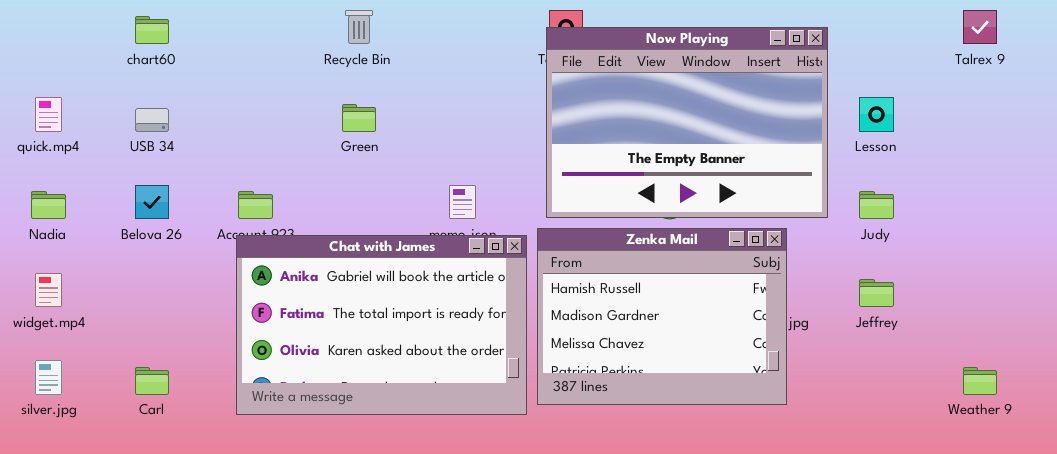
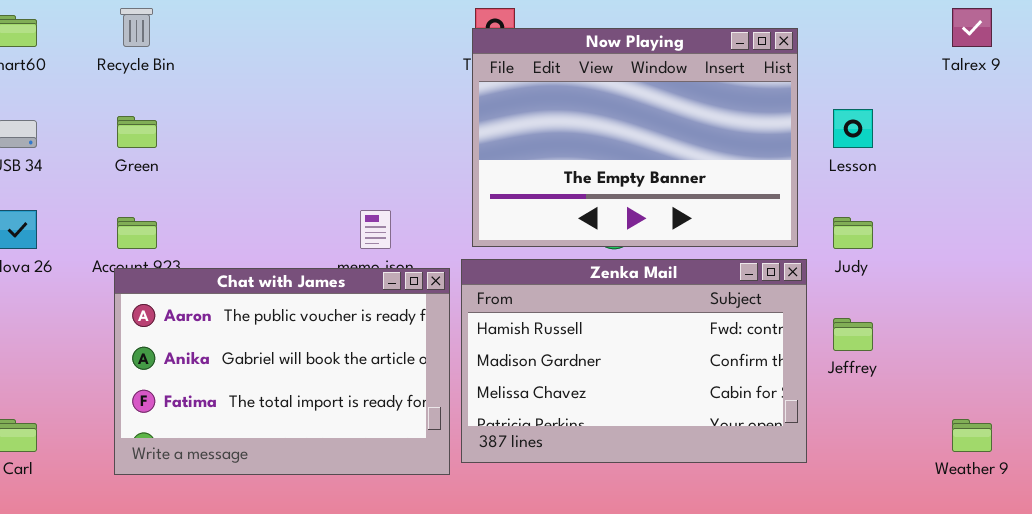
Recycle Bin: [345,10,373,44] -> [120,8,153,47], moved
Green: [342,104,376,132] -> [117,116,157,148], moved
Zenka Mail: [537,228,787,405] -> [461,259,807,463], resized
Chat with James: [236,235,527,415] -> [114,268,450,475], scrolled up 1 row

